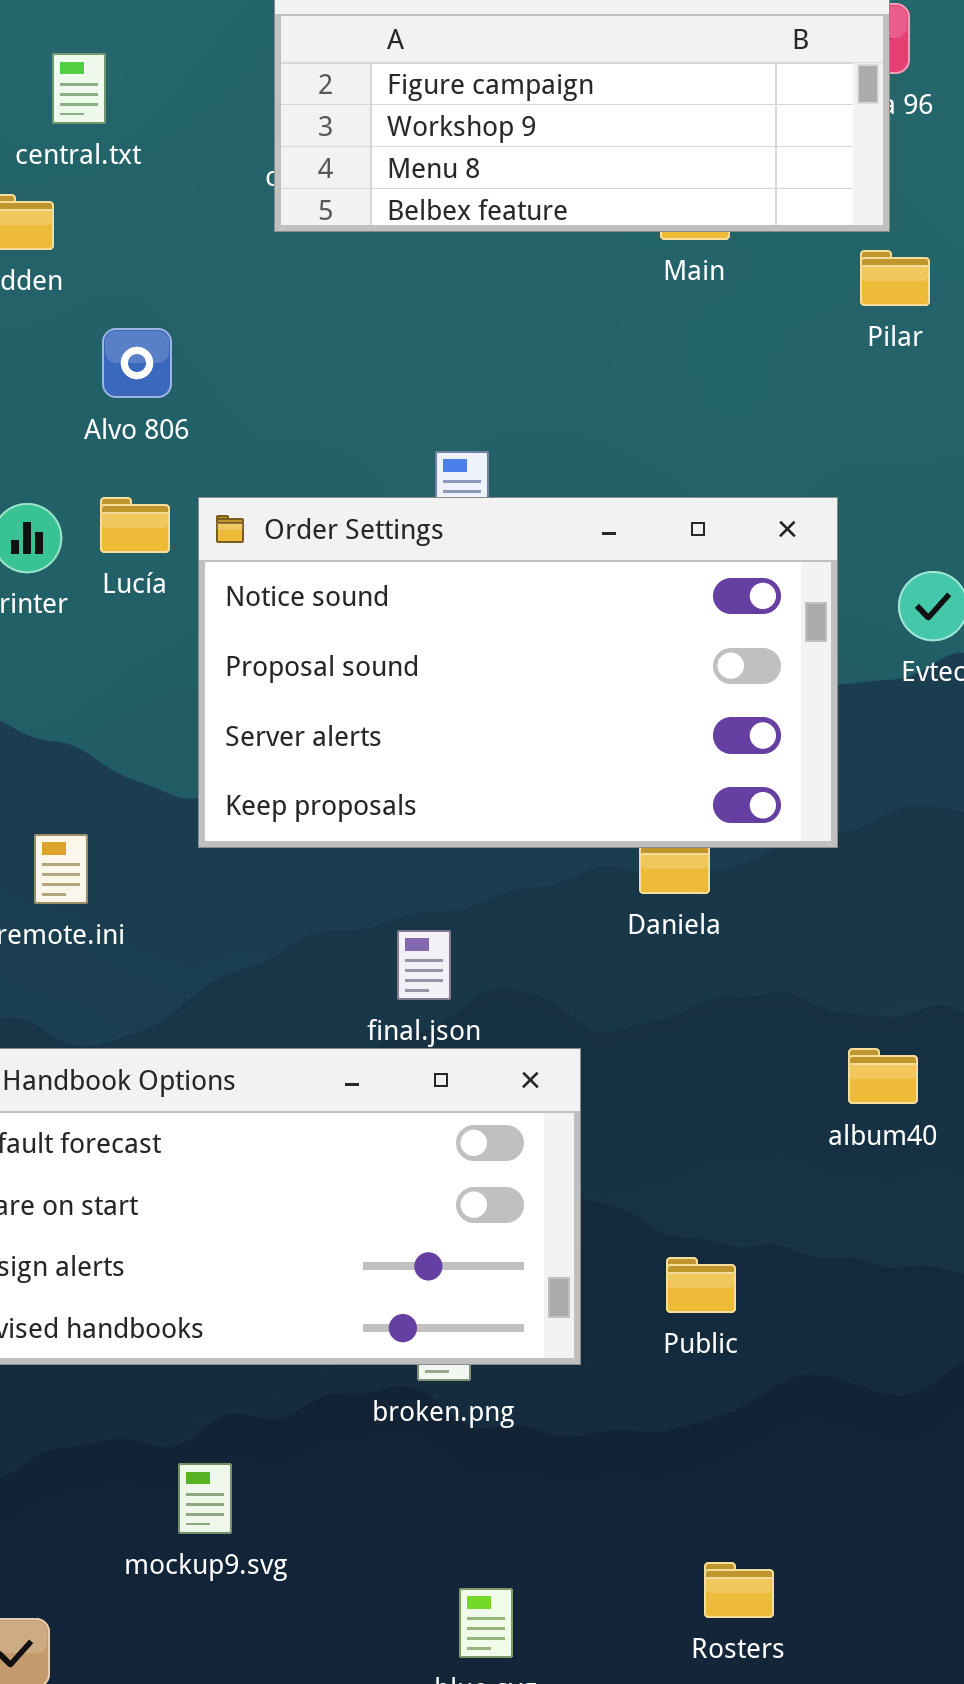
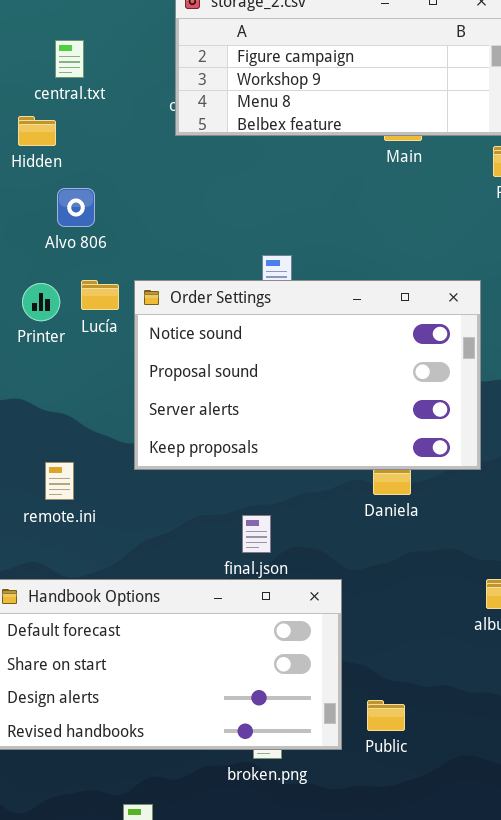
Alvo 806: [102,328,172,398] -> [57,188,95,227], moved
Public: [666,1257,736,1313] -> [367,700,405,731], moved

